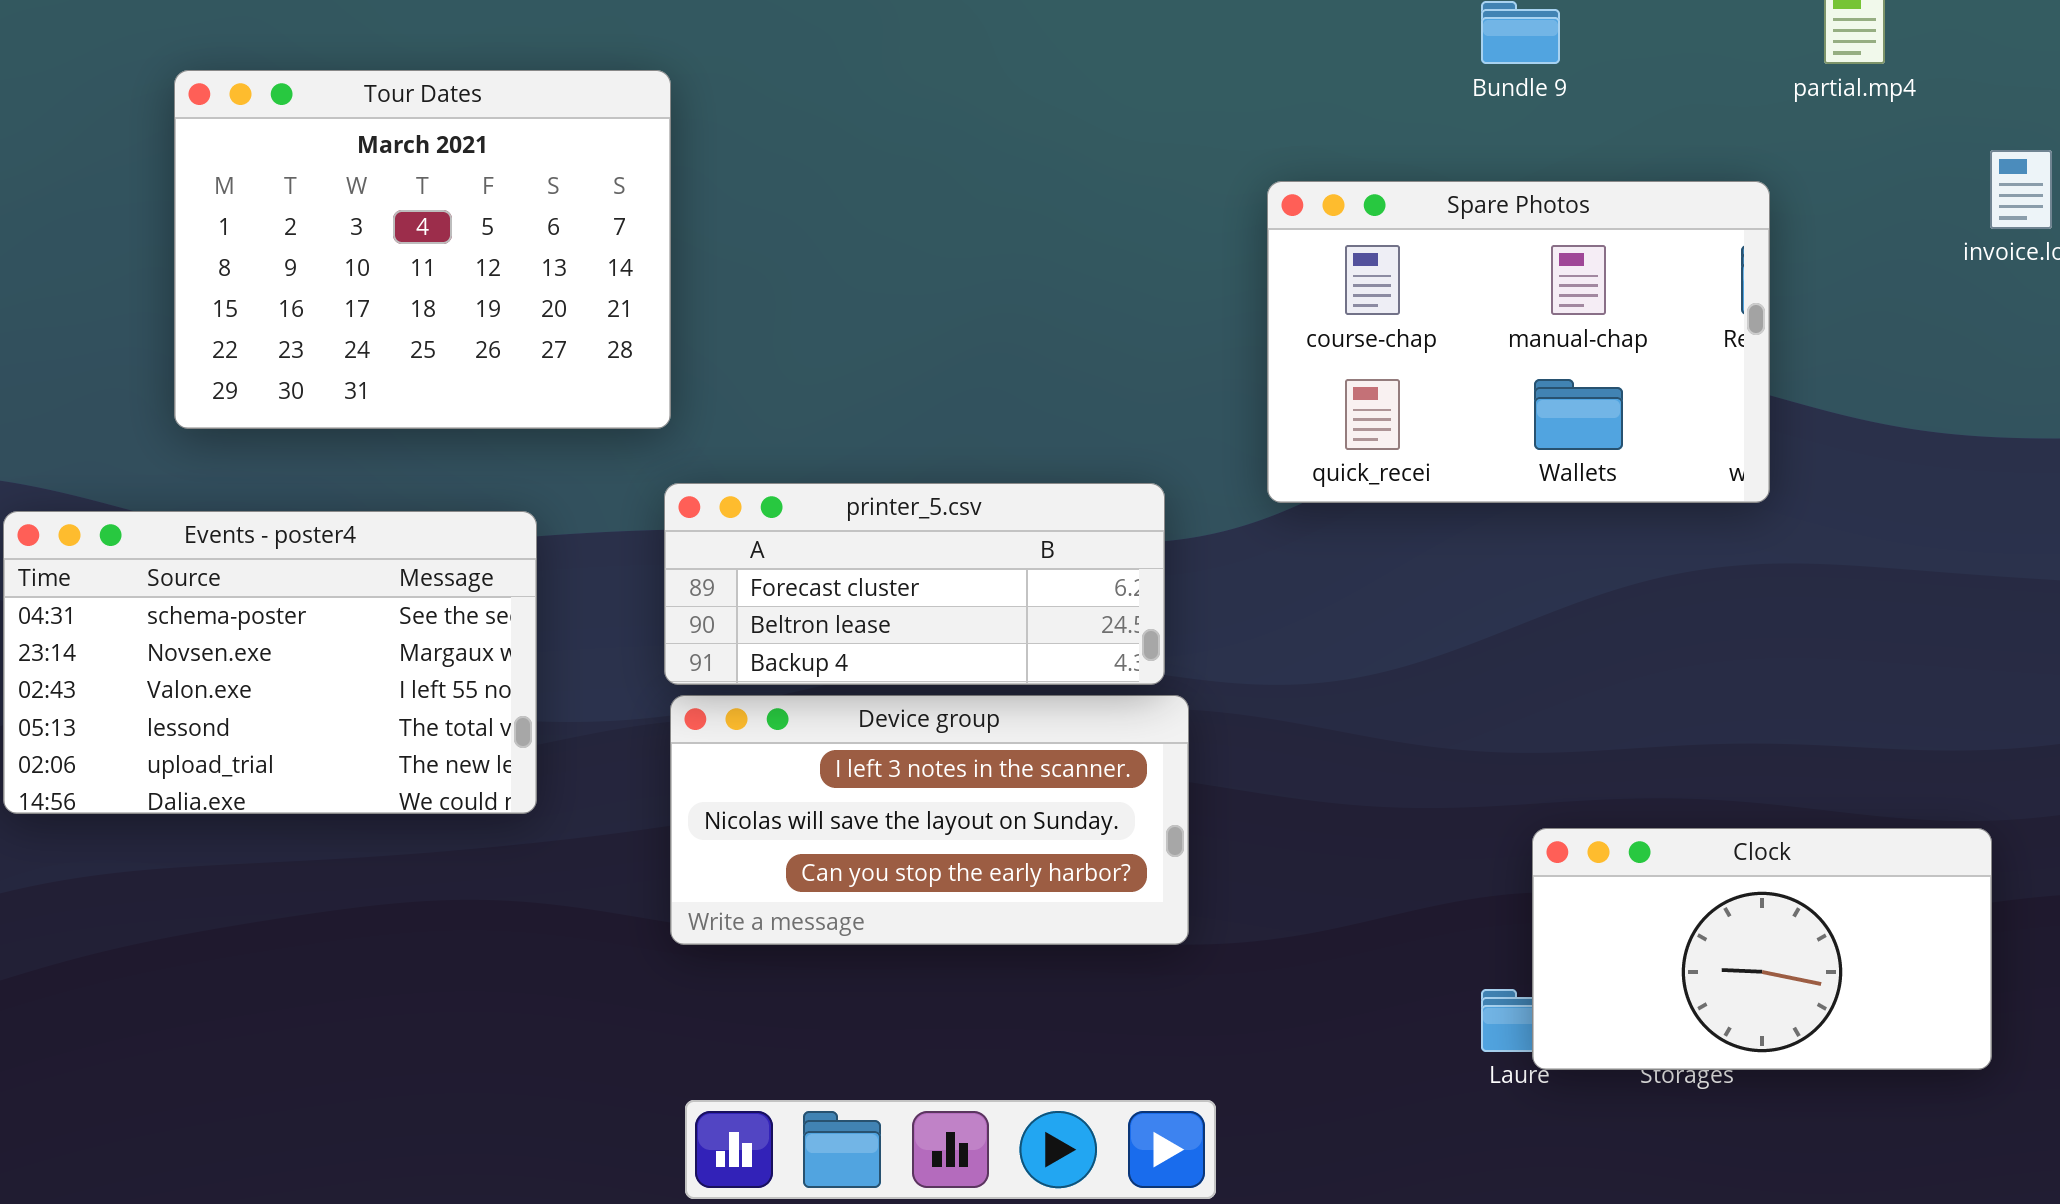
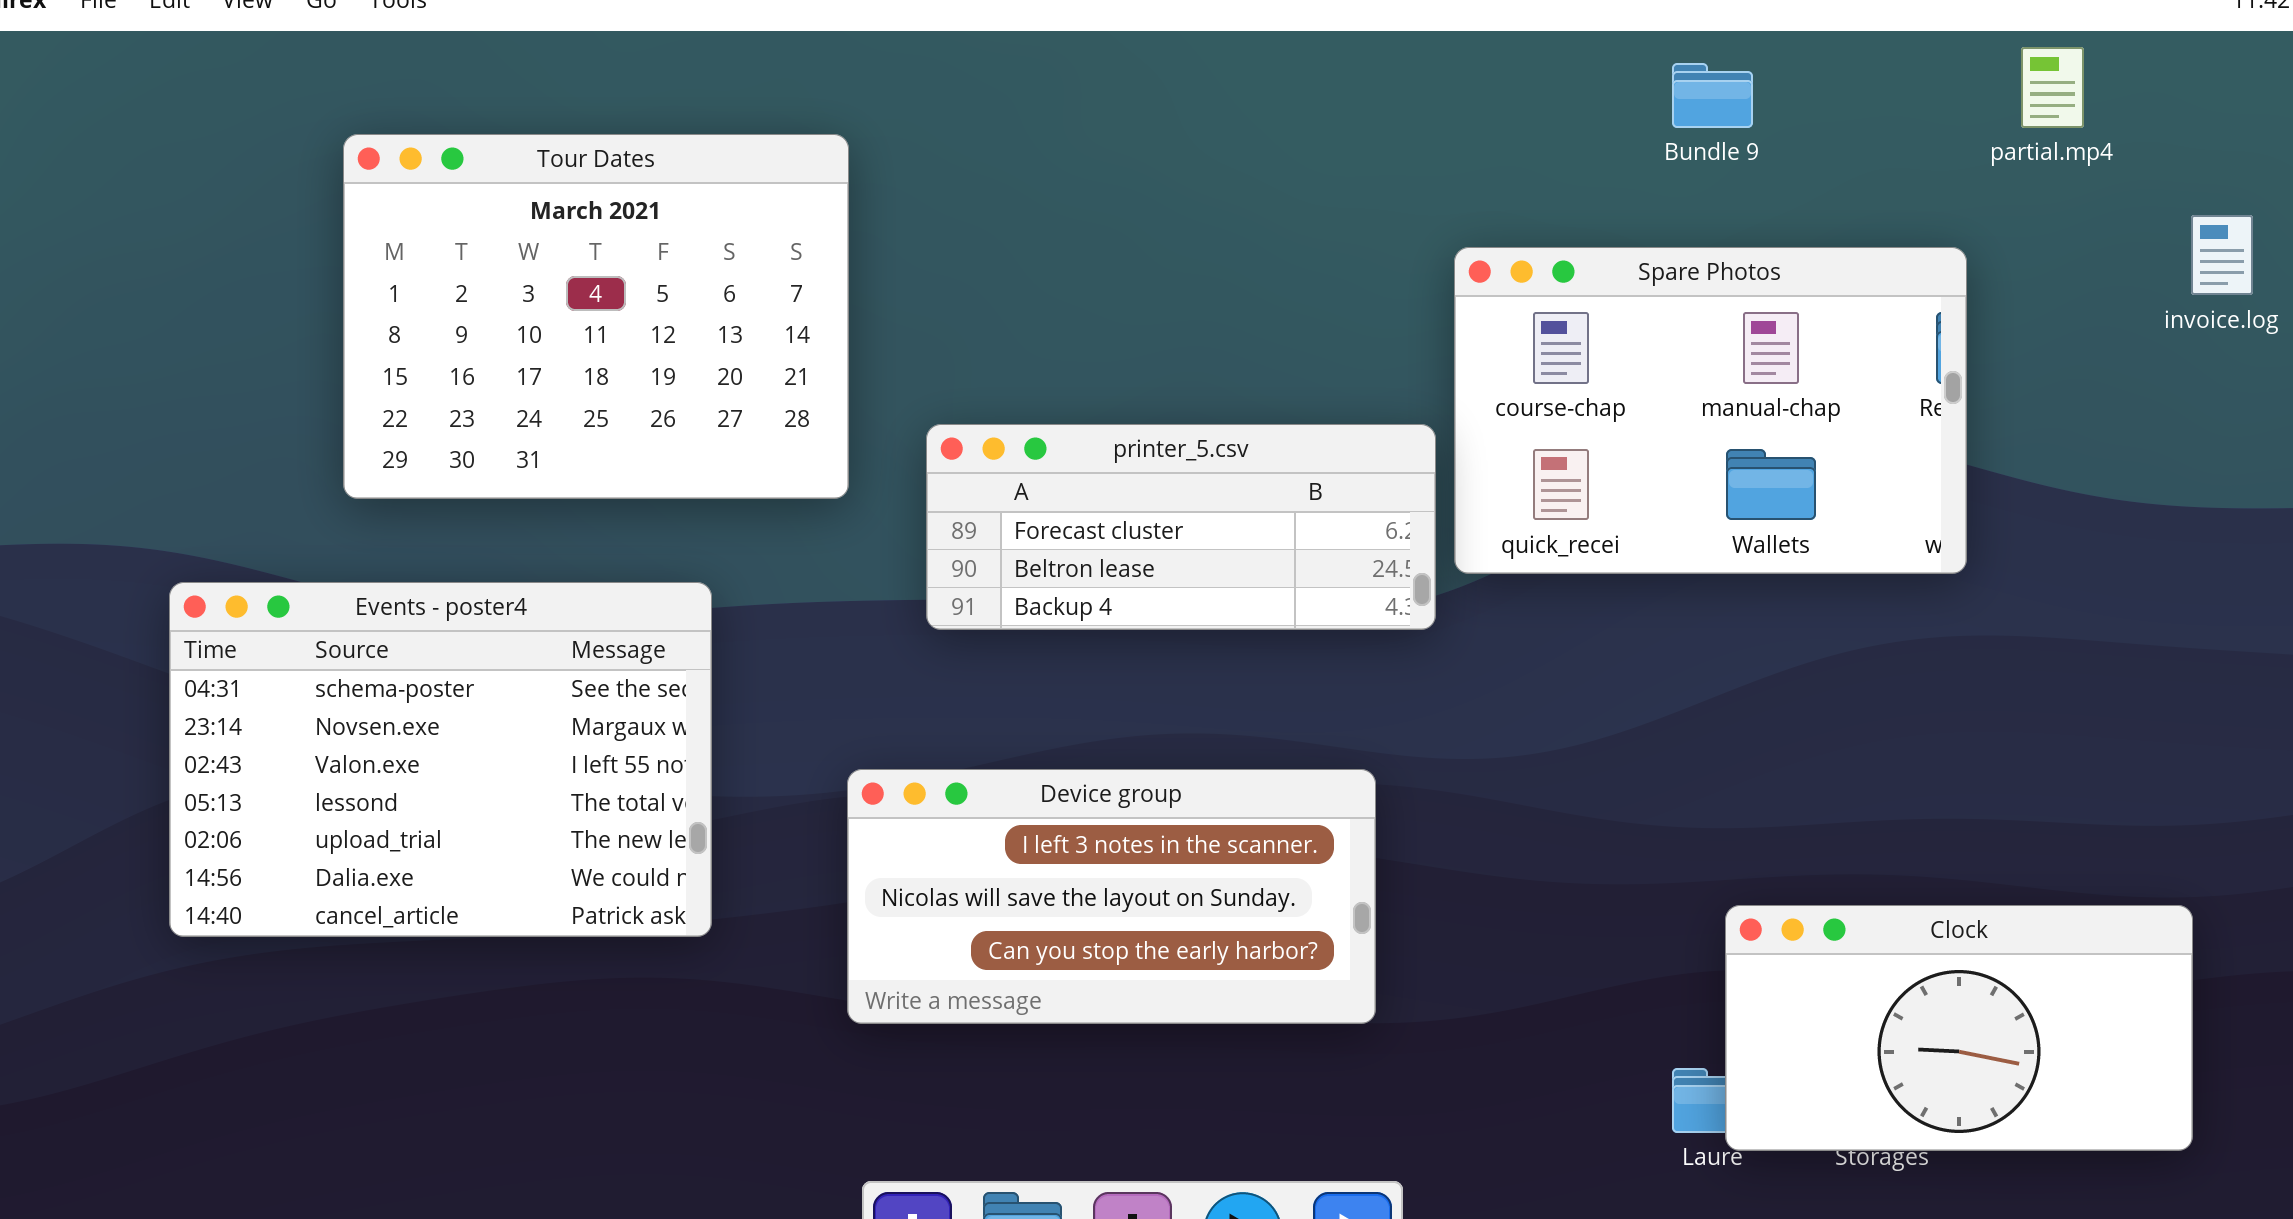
printer_5.csv: [664,483,1165,685] -> [926,424,1436,630], moved
Events - poster4: [3,511,537,814] -> [169,582,712,937], resized

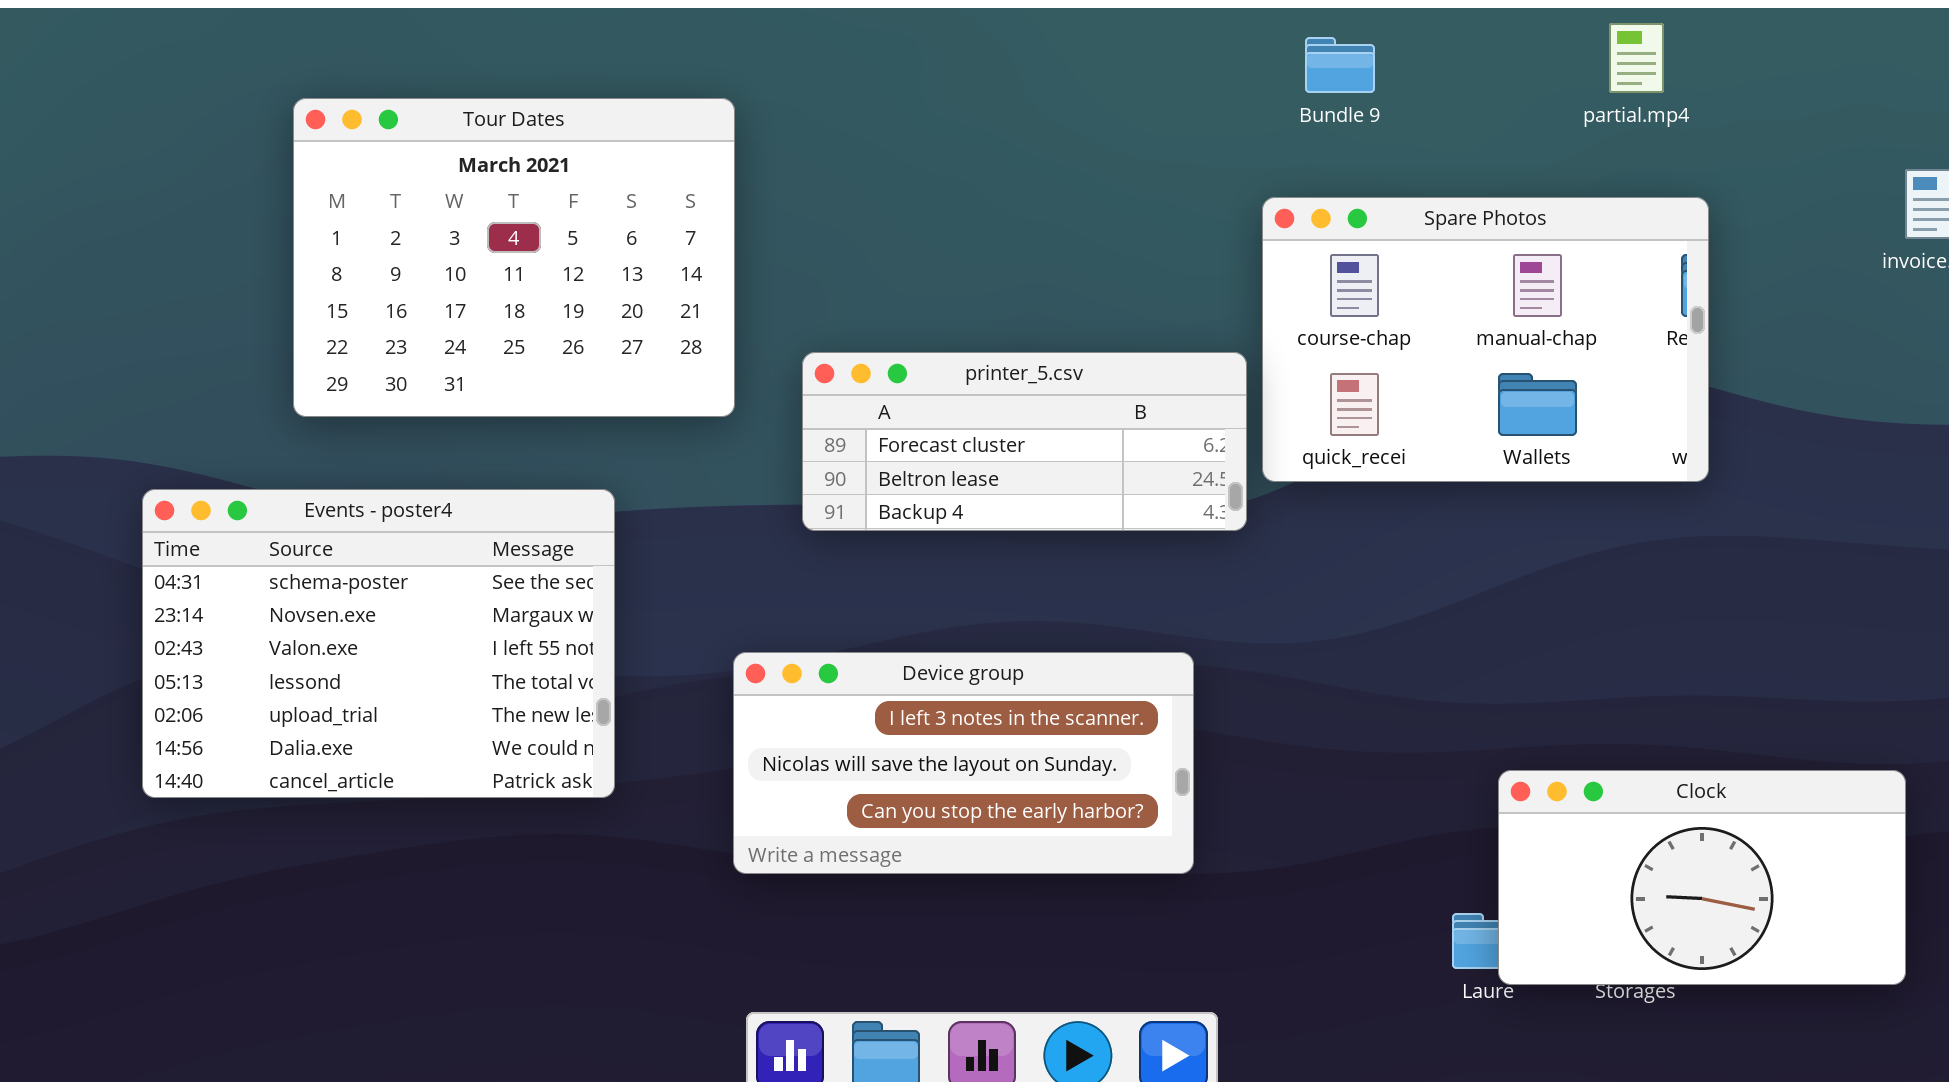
partial.mp4: [2021,47,2084,128] -> [1609,23,1664,93], moved
Bundle 9: [1672,63,1753,128] -> [1305,37,1375,93], moved

